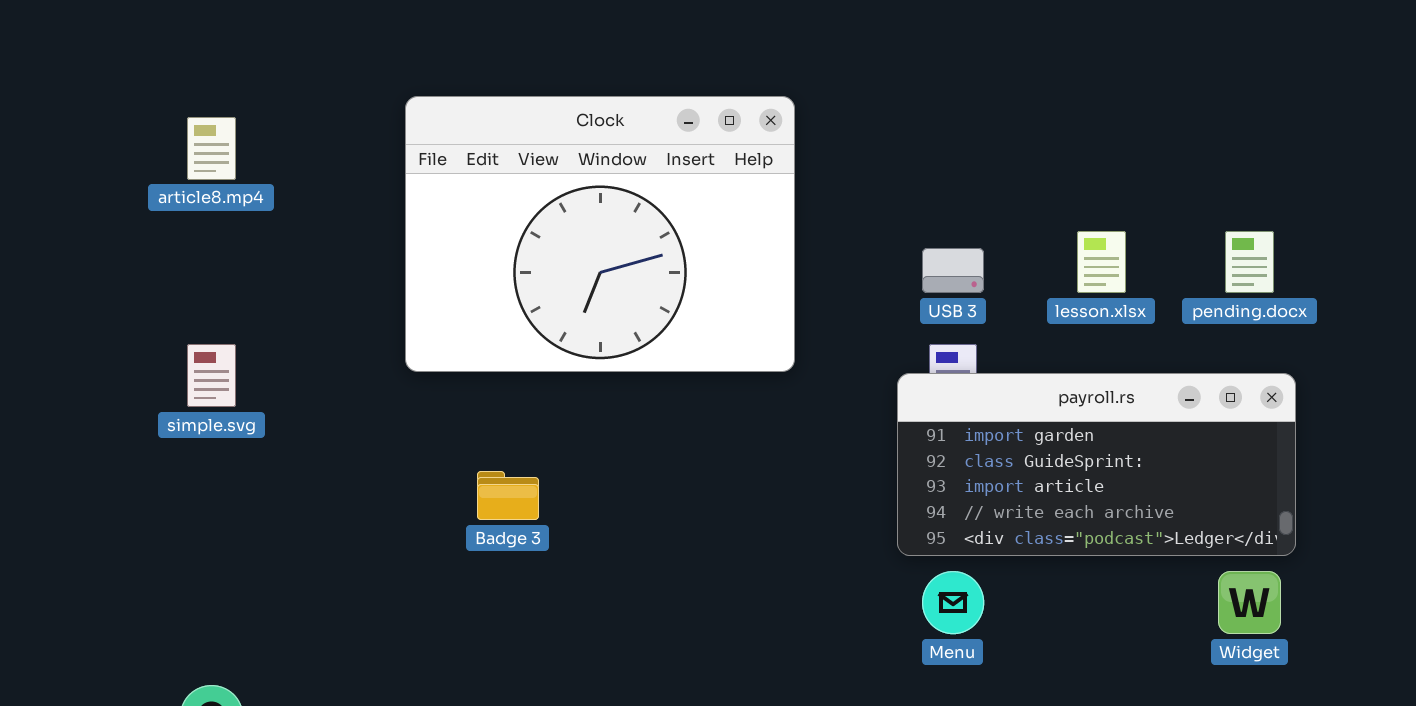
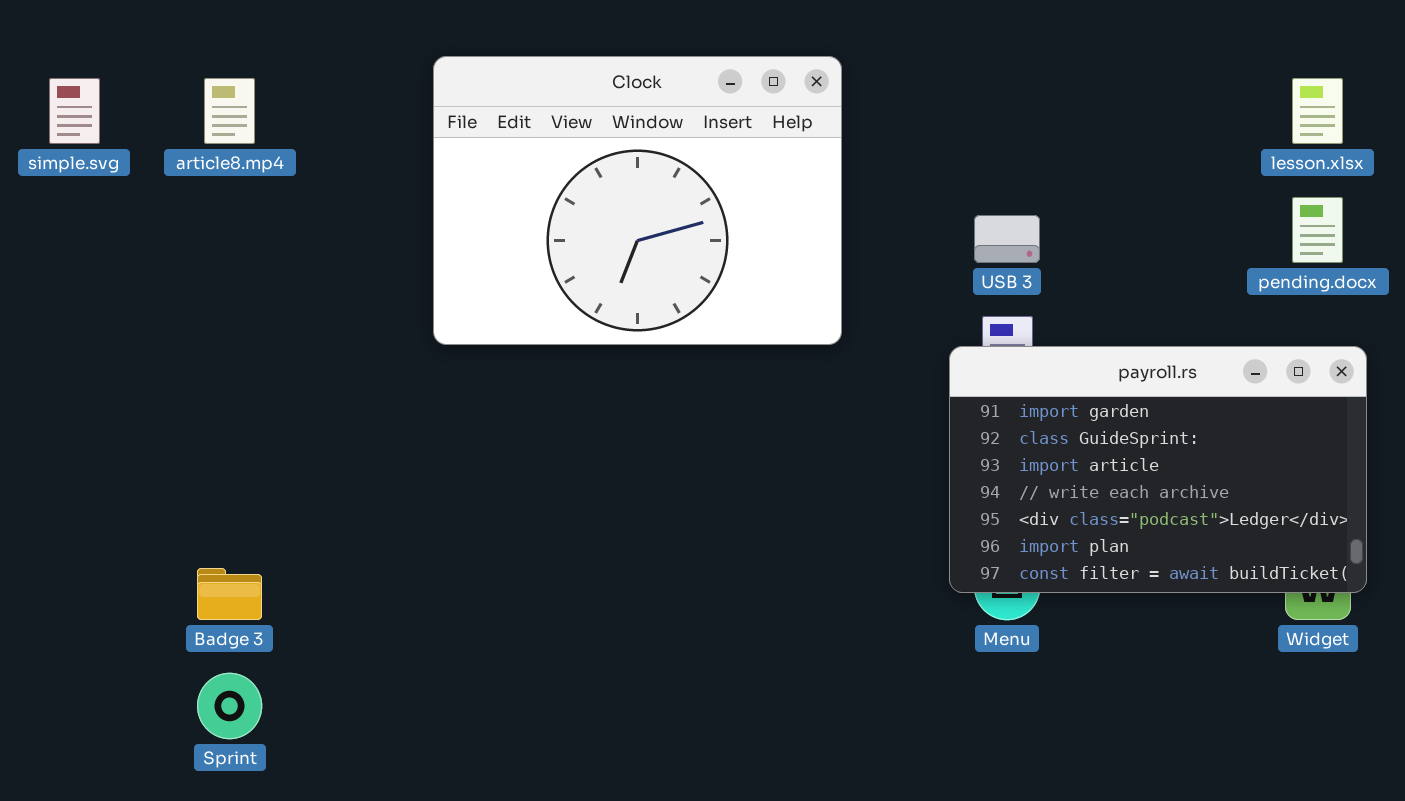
lesson.xlsx: [1077,231,1126,293] -> [1292,78,1343,144], moved
simple.svg: [187,344,236,407] -> [49,78,100,144], moved
payroll.rs: [897,373,1296,556] -> [949,346,1367,593], resized
Badge 3: [477,471,539,520] -> [197,568,262,620], moved

